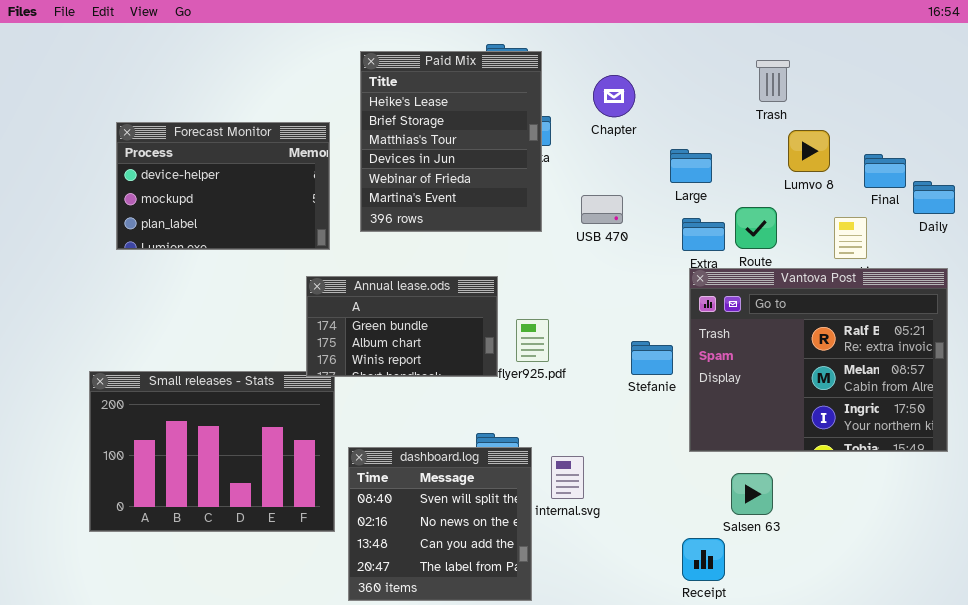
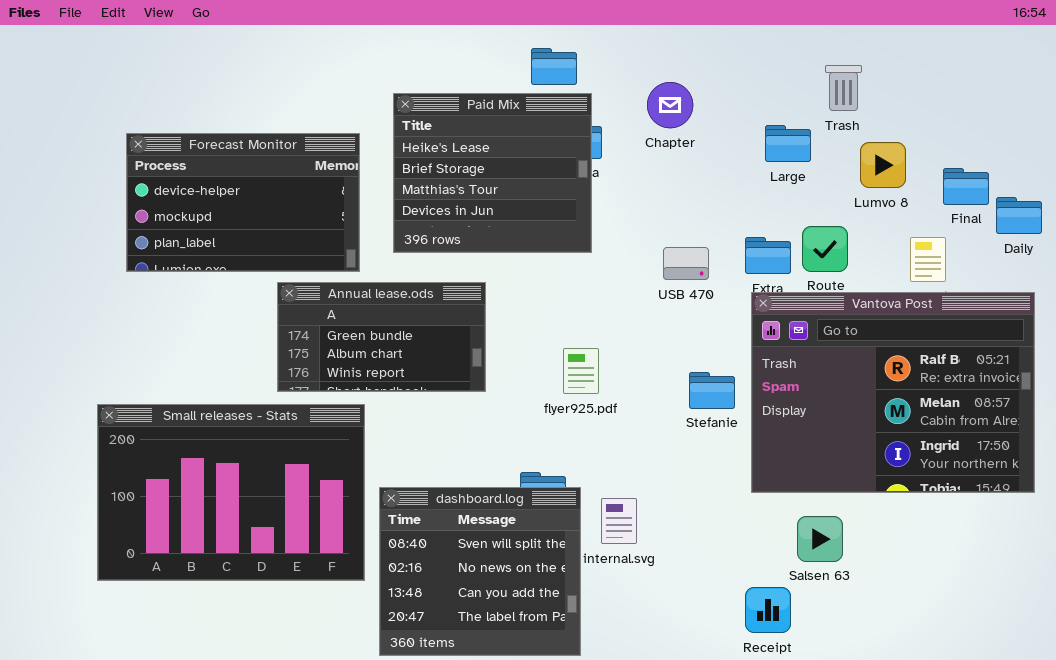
Paid Mix: [360,51,542,232] -> [393,93,592,253], resized
Large: [670,149,712,183] -> [765,125,811,162], moved
USB 470: [581,195,623,224] -> [663,247,709,280], moved
Annual lease.ods: [306,276,498,377] -> [277,282,486,392], moved

